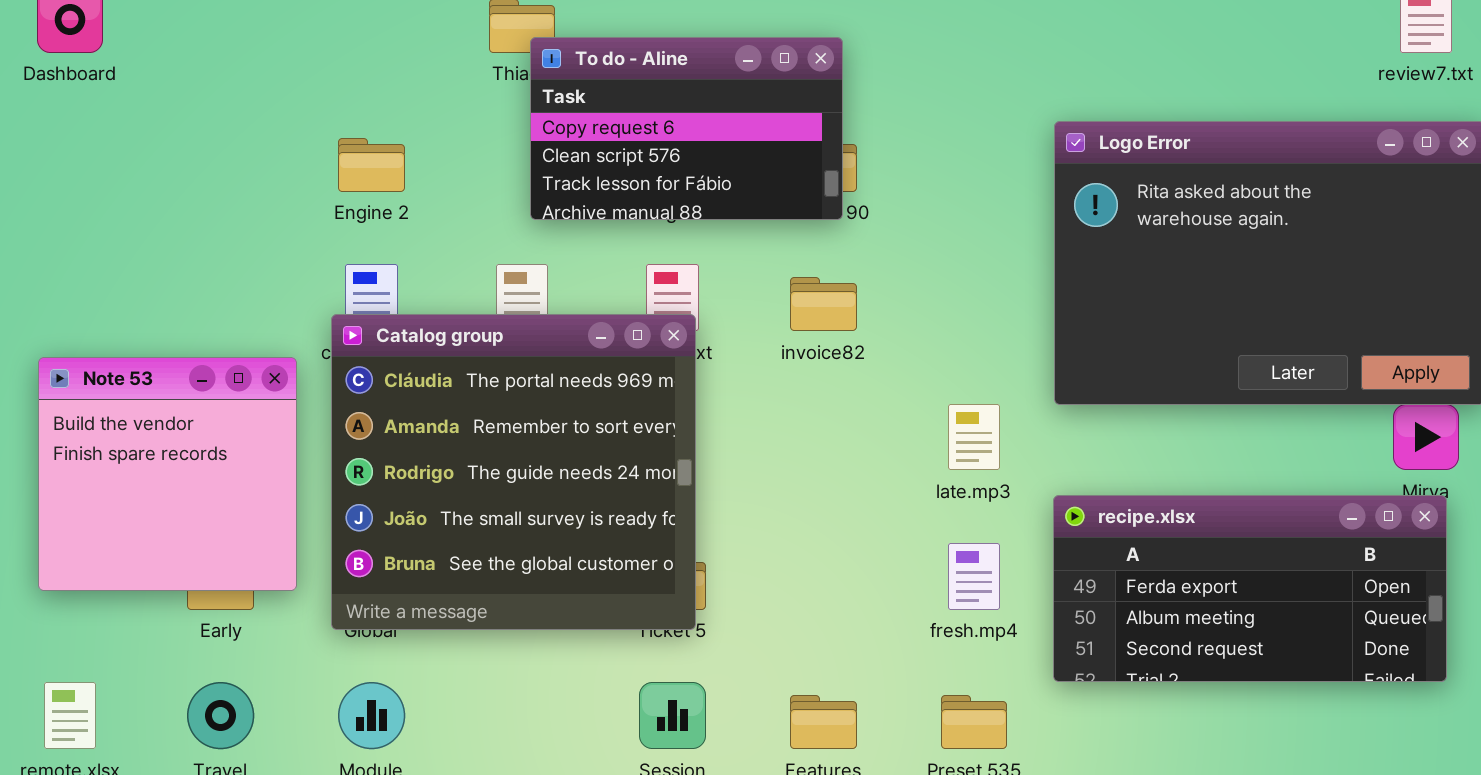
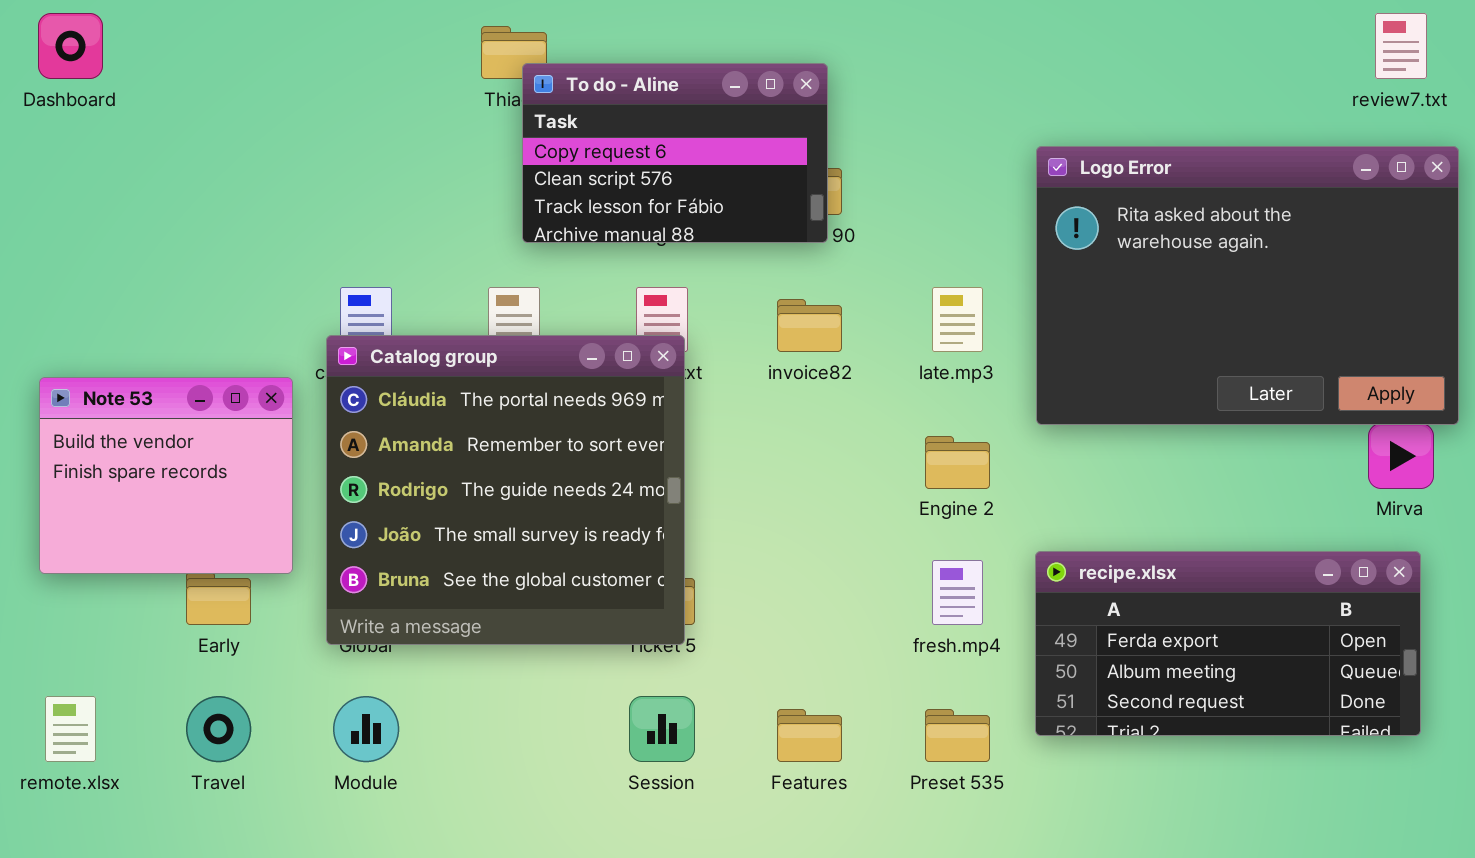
Engine 2: [338,138,405,192] -> [925,436,990,489], moved
Note 53: [38,357,297,591] -> [39,377,293,574], resized
late.mp3: [948,404,1000,470] -> [932,287,983,352], moved
recipe.xlsx: [1053,495,1447,682] -> [1035,551,1421,736], moved

